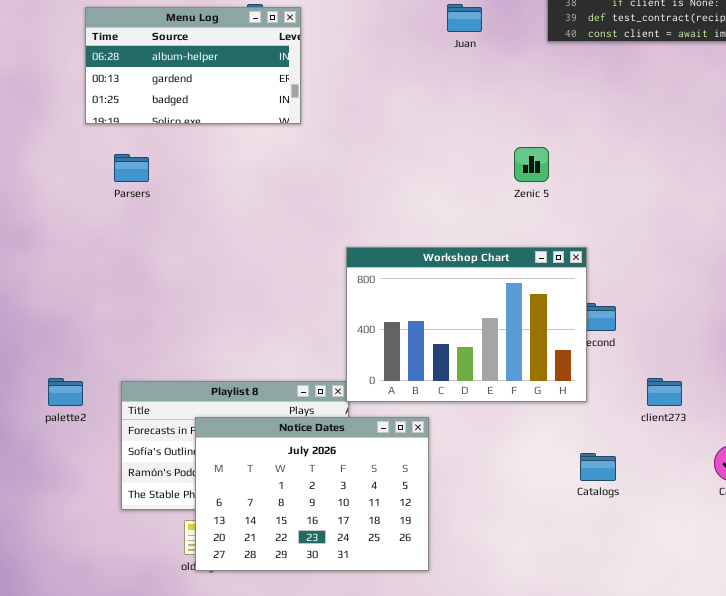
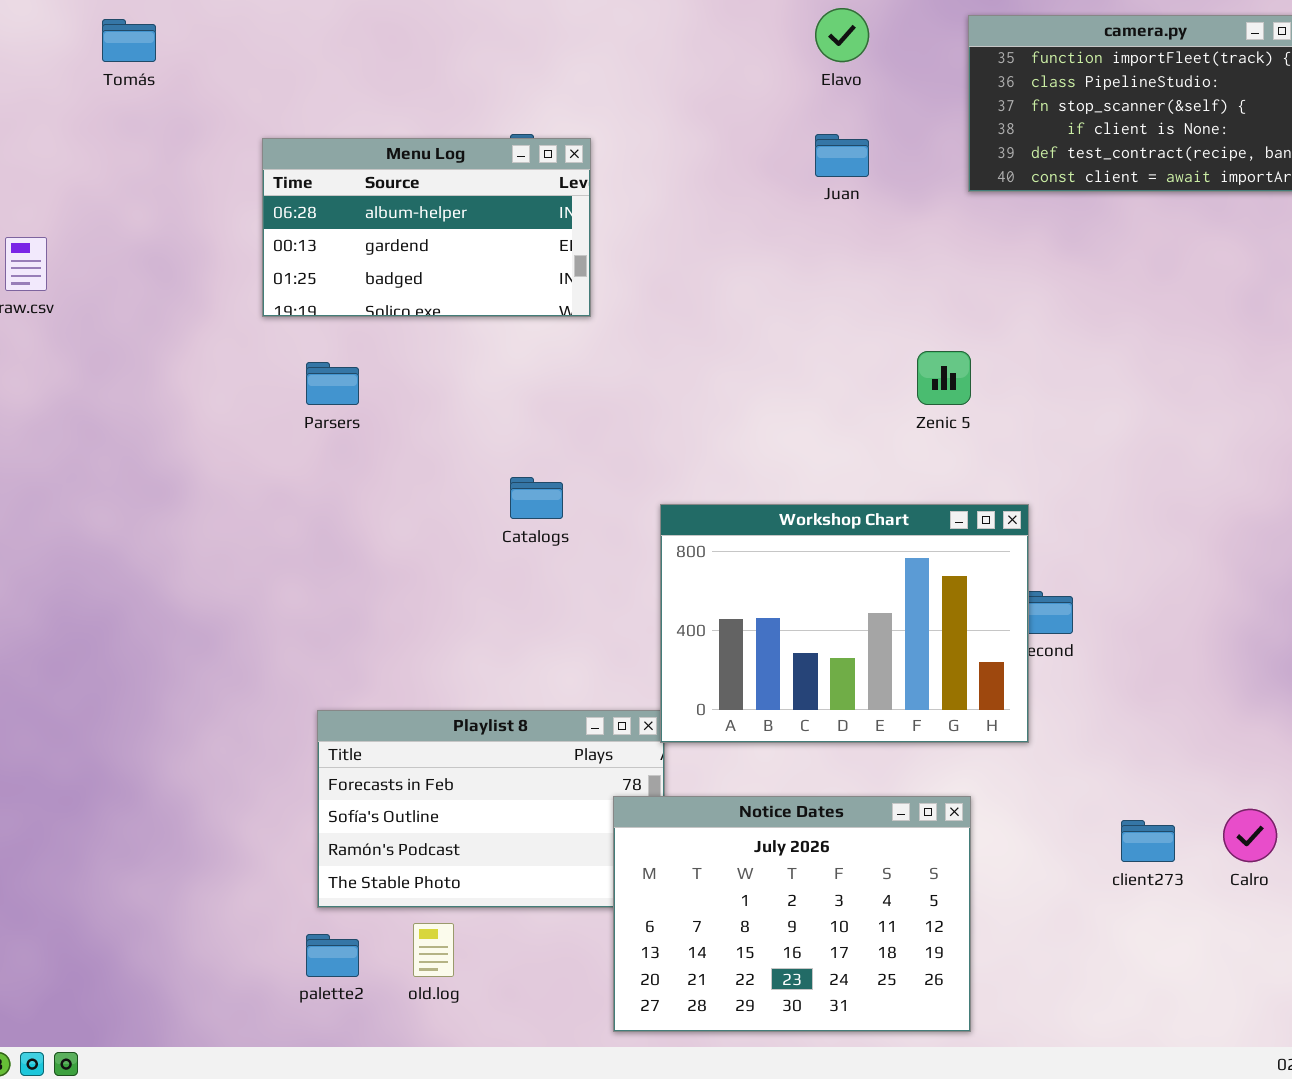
palette2: [48,378,83,406] -> [306,934,359,977], moved
client273: [647,378,682,406] -> [1121,820,1175,862], moved
Notice Dates: [195,417,429,571] -> [613,796,971,1032], moved
Catalogs: [580,453,616,481] -> [510,477,563,519], moved

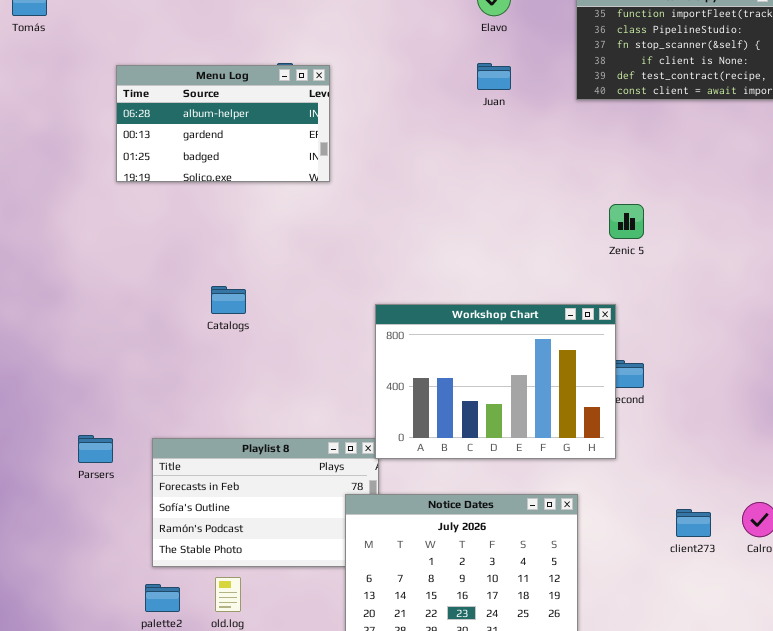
Zenic 5: [917,351,971,405] -> [609,204,644,239], moved
Parsers: [306,362,359,405] -> [78,435,113,463], moved
Catalogs: [510,477,563,519] -> [211,286,246,314], moved

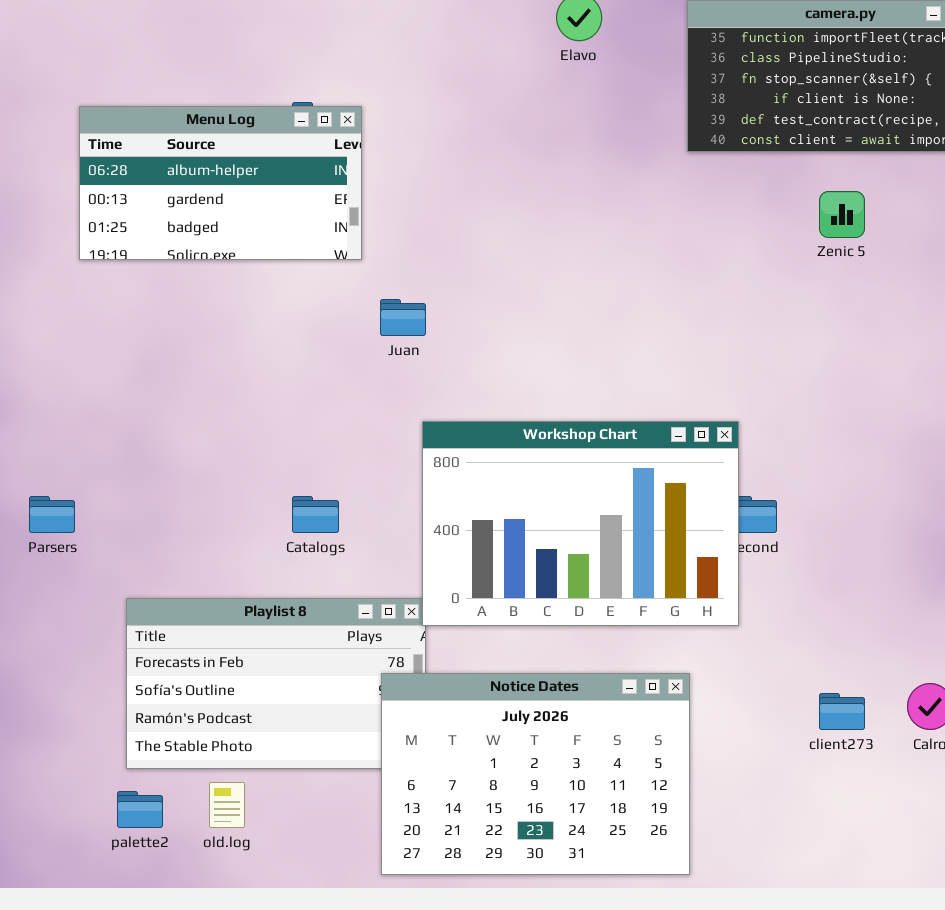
Juan: [477,63,511,90] -> [380,299,426,336], moved
Zenic 5: [609,204,644,239] -> [819,191,865,238], moved
Catalogs: [211,286,246,314] -> [292,496,339,533], moved
Parsers: [78,435,113,463] -> [29,496,75,533], moved

